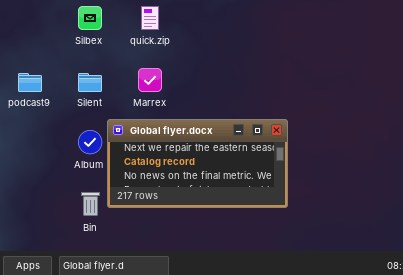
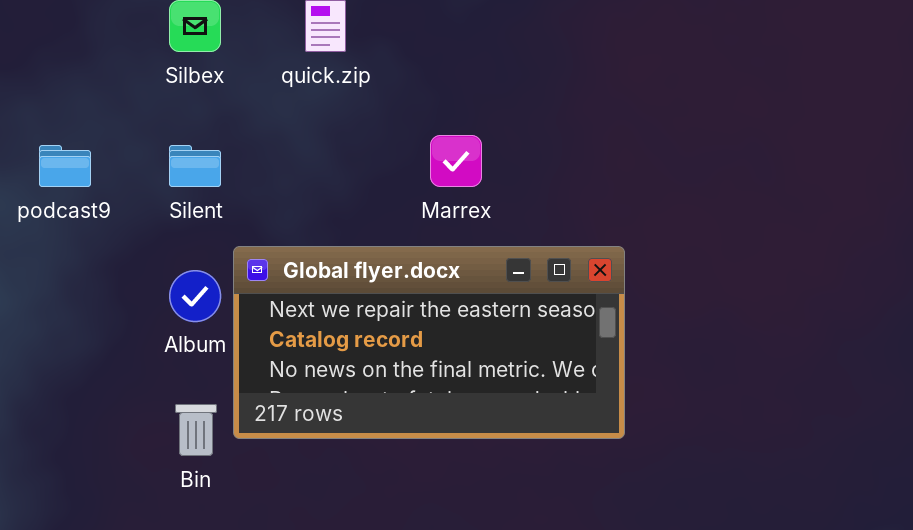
Marrex: [138,68,162,92] -> [430,135,482,187], moved

